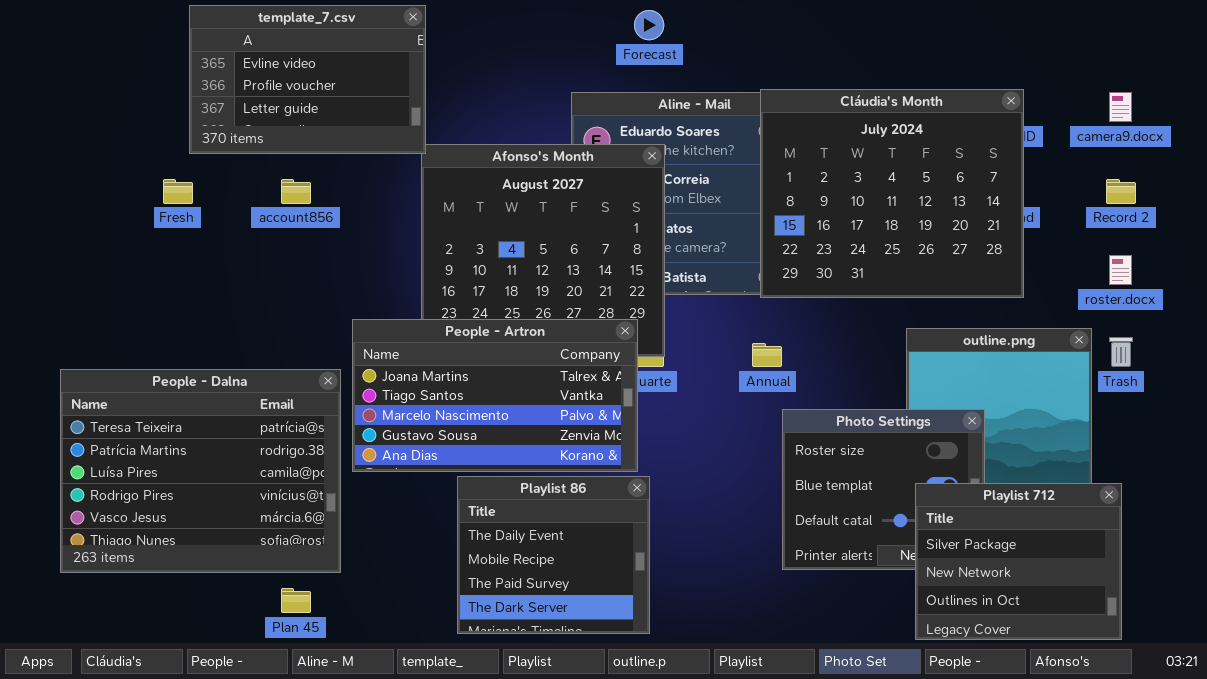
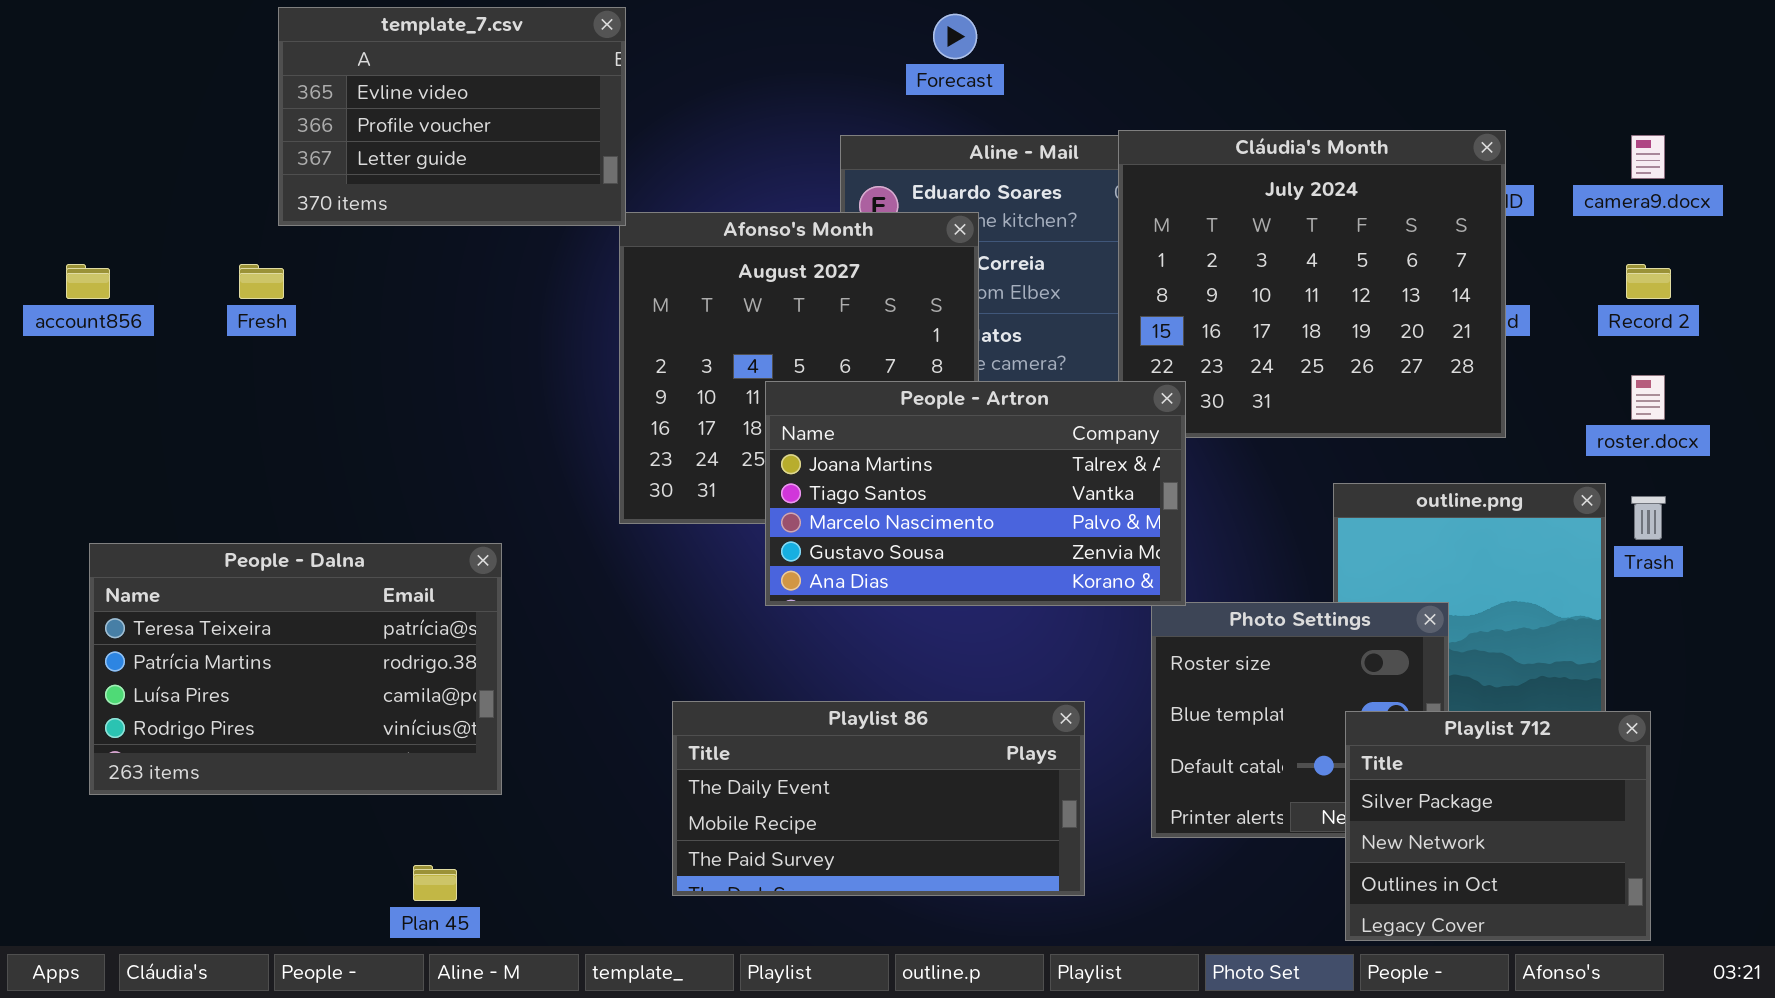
account856: [281,179,311,204] -> [66,264,110,299], moved
People - Artron: [352,319,638,472] -> [765,381,1186,606], moved
People - Dalna: [60,369,341,573] -> [89,543,502,795], resized
Playlist 86: [457,476,650,634] -> [672,701,1085,896], resized

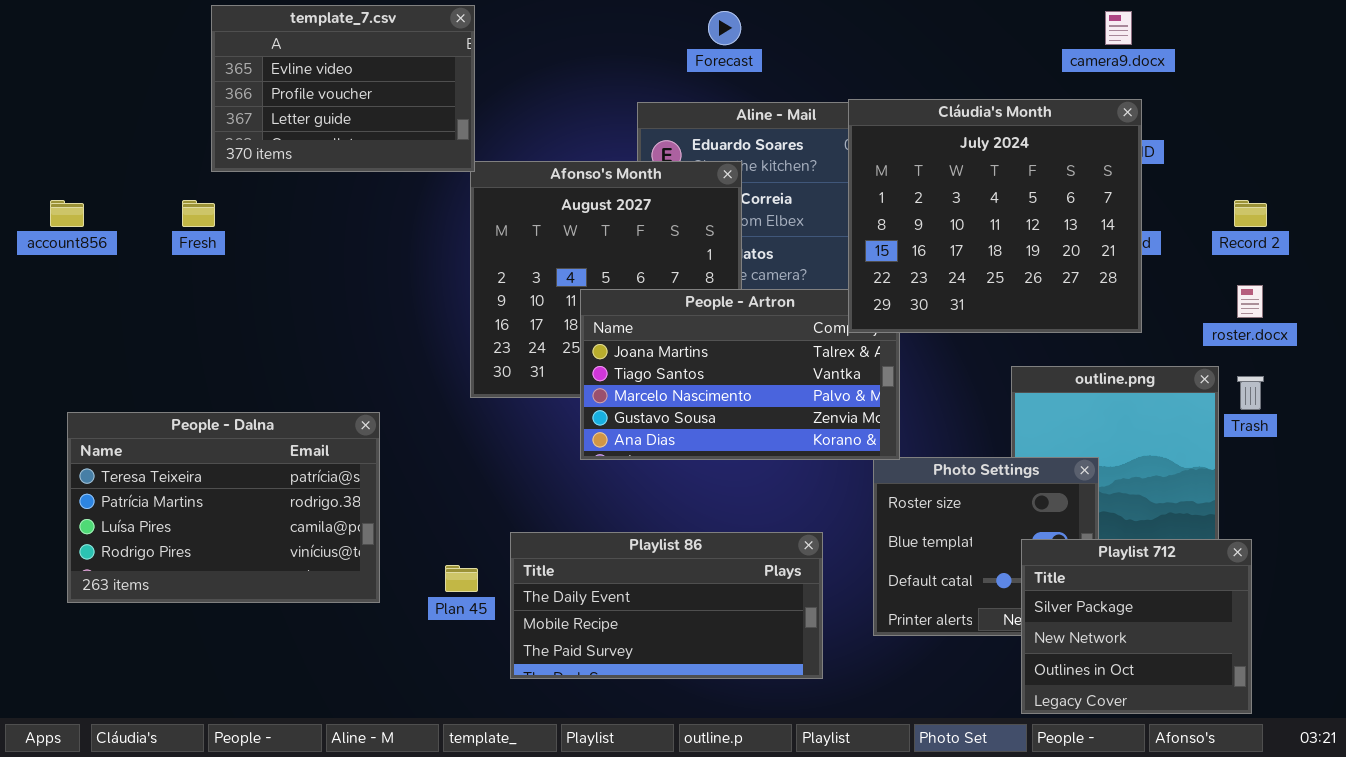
Cláudia's Month: [1118,130,1506,438] -> [848,99,1142,333], raised
camera9.docx: [1631,135,1665,179] -> [1105,11,1132,45], moved
Plan 45: [413,865,457,901] -> [445,565,478,592], moved

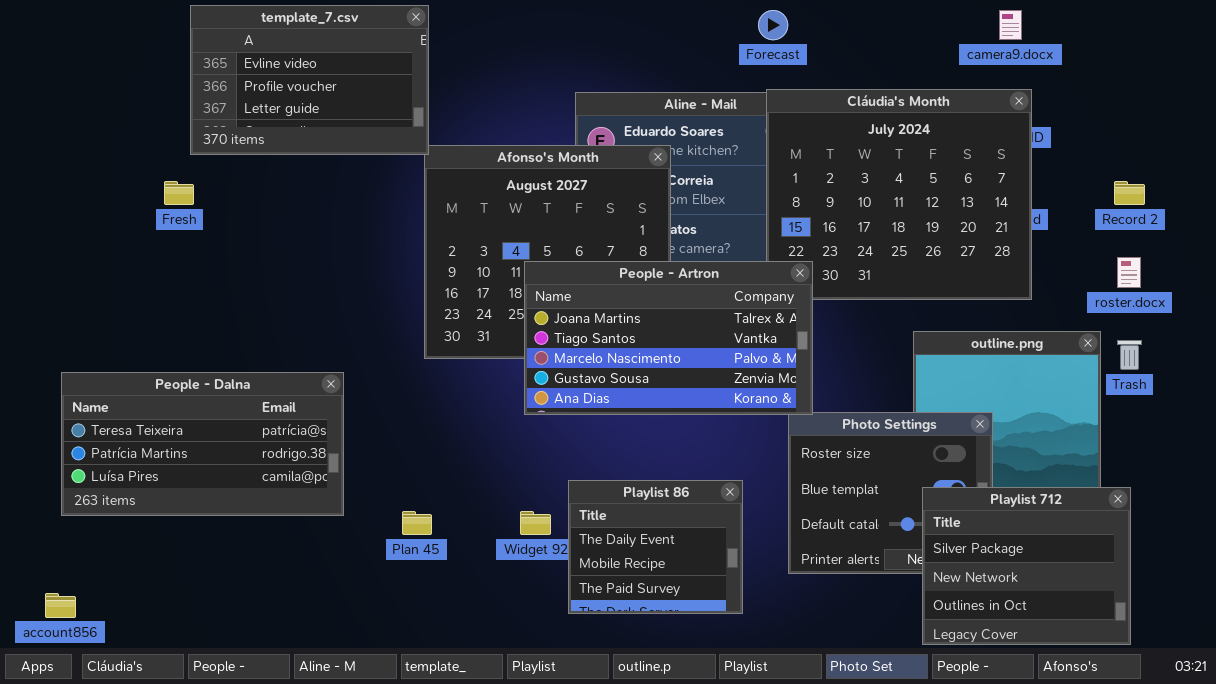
Forecast: [708,11,741,45] -> [758,10,788,40], moved
account856: [50,200,84,227] -> [45,593,76,618], moved
People - Artron: [580,289,900,460] -> [524,261,813,415], raised
People - Dalna: [67,412,380,603] -> [61,372,344,516], resized
Playlist 86: [510,532,823,679] -> [568,480,743,614], resized

